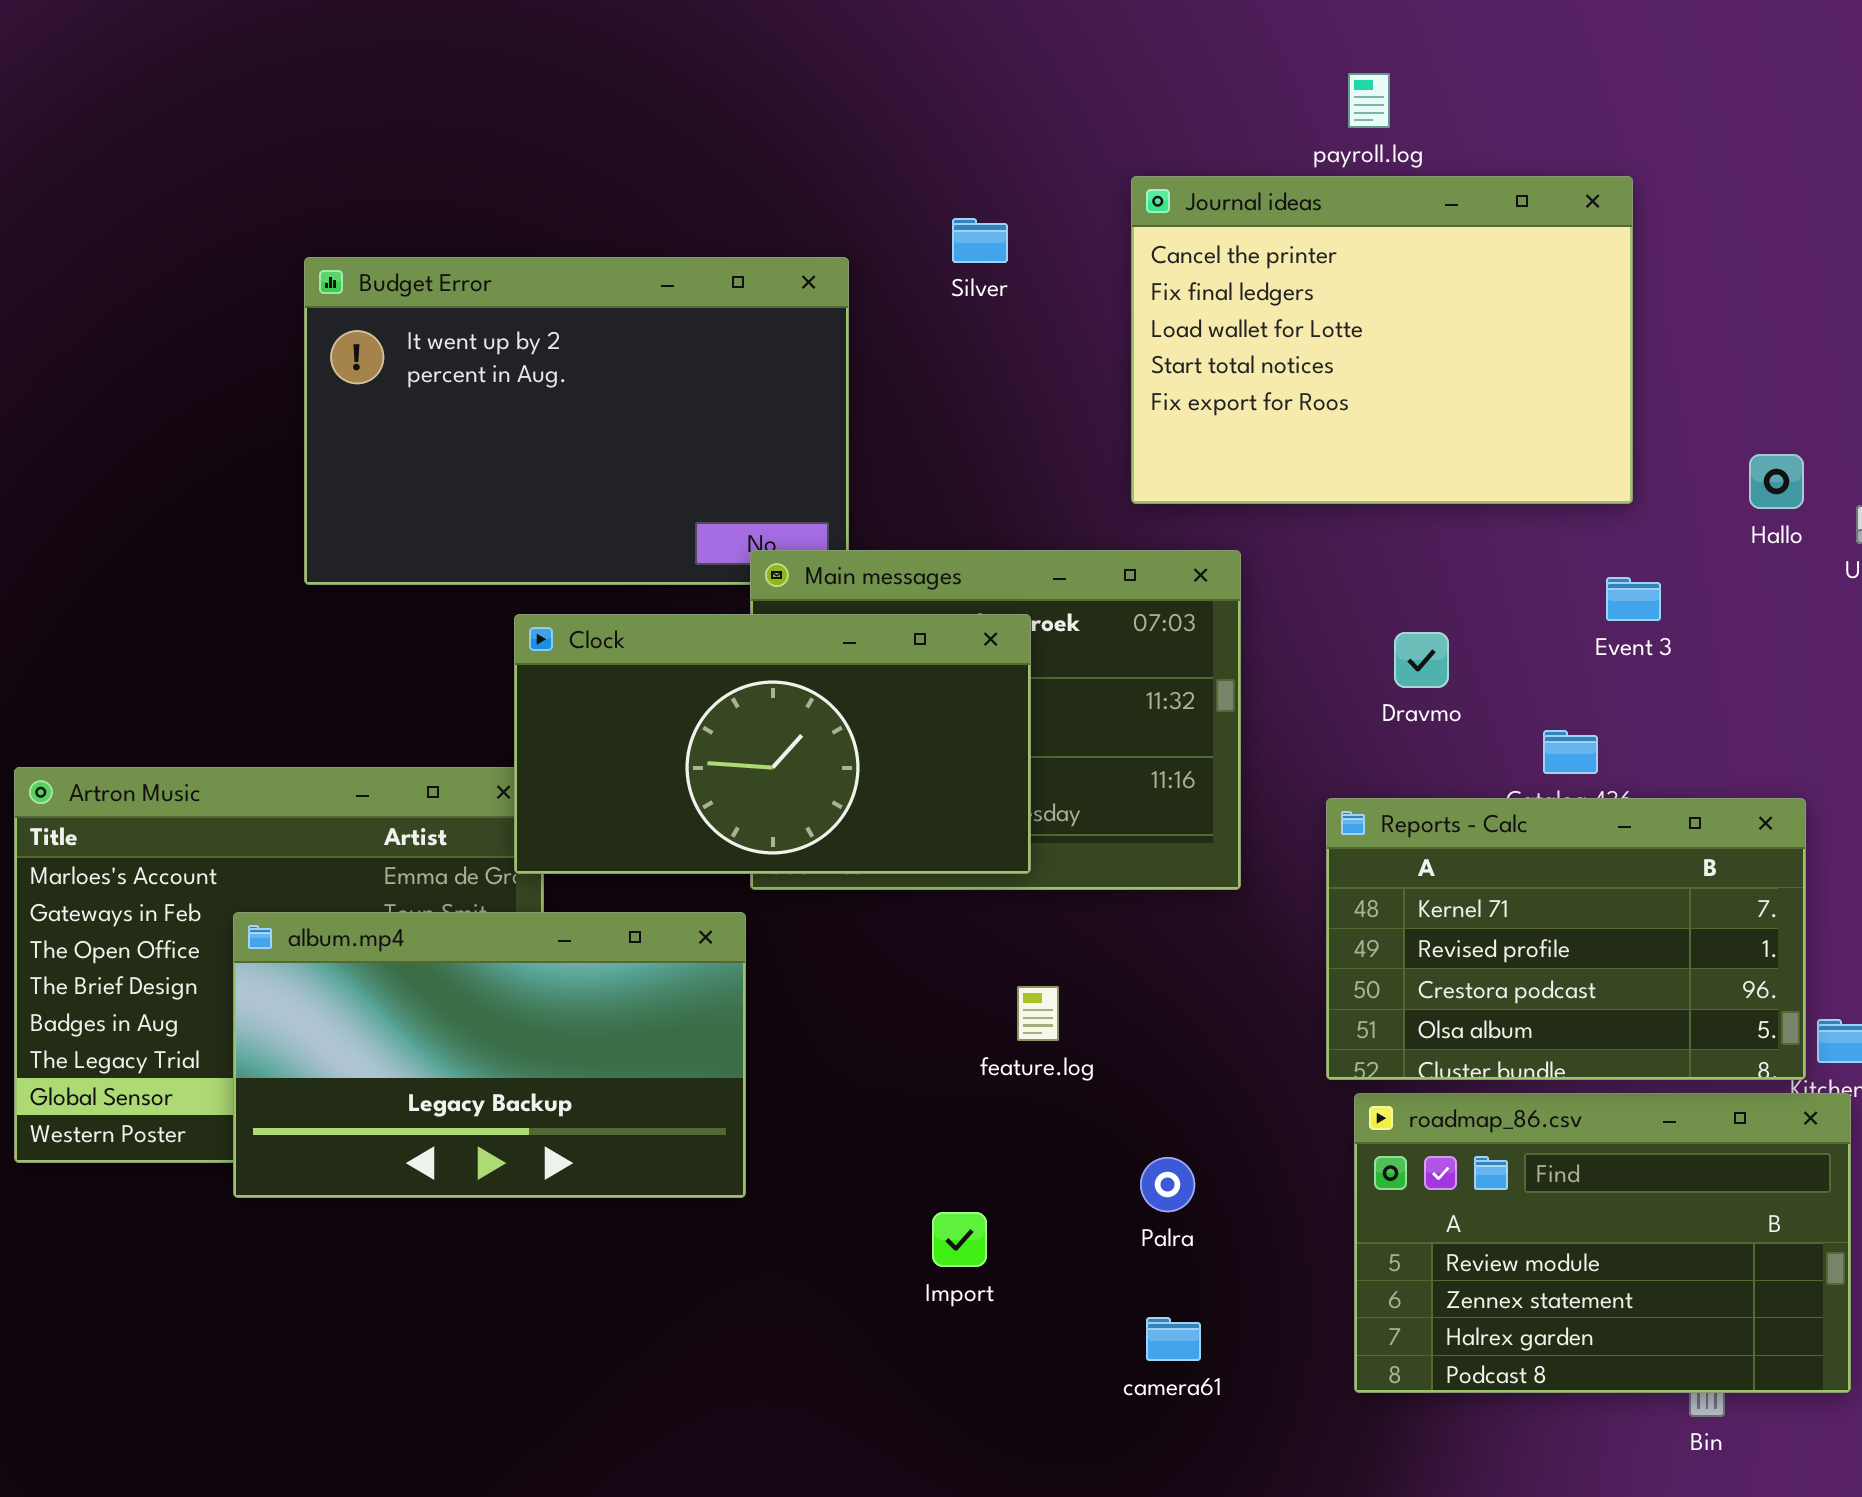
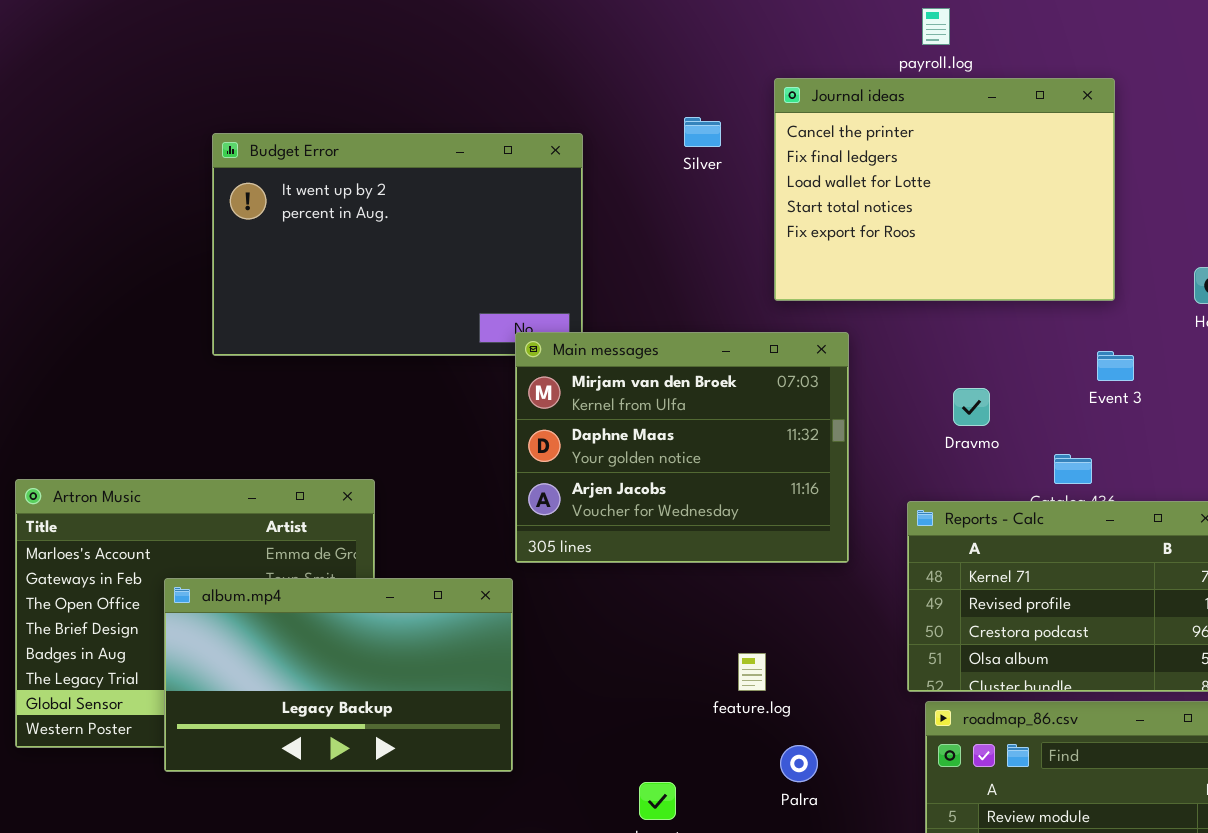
Silver: [952,218,1008,263] -> [684,117,721,147], moved
Clock: [514,614,1031,874] -> none, closed
feature.log: [1017,986,1059,1041] -> [738,653,766,691], moved

